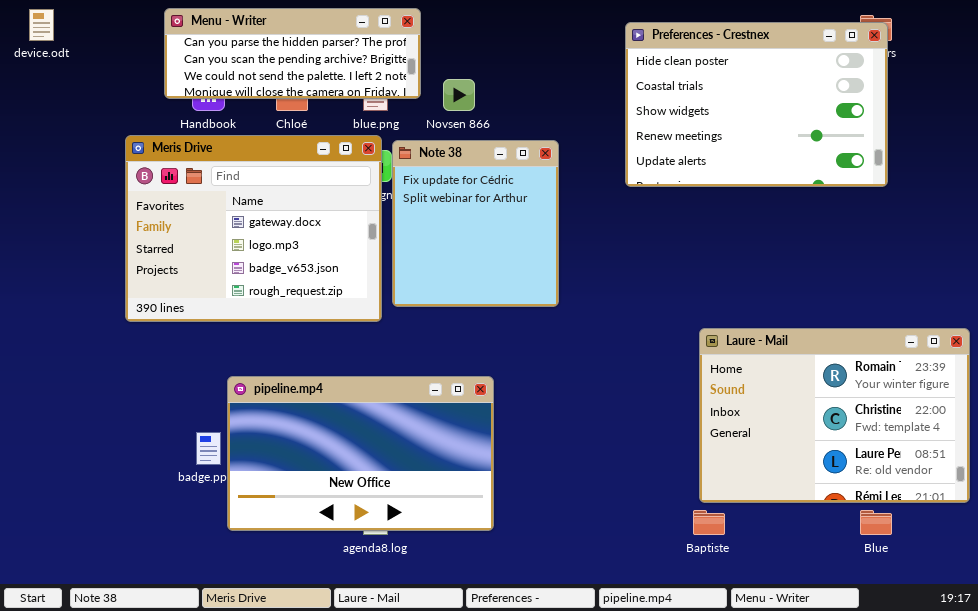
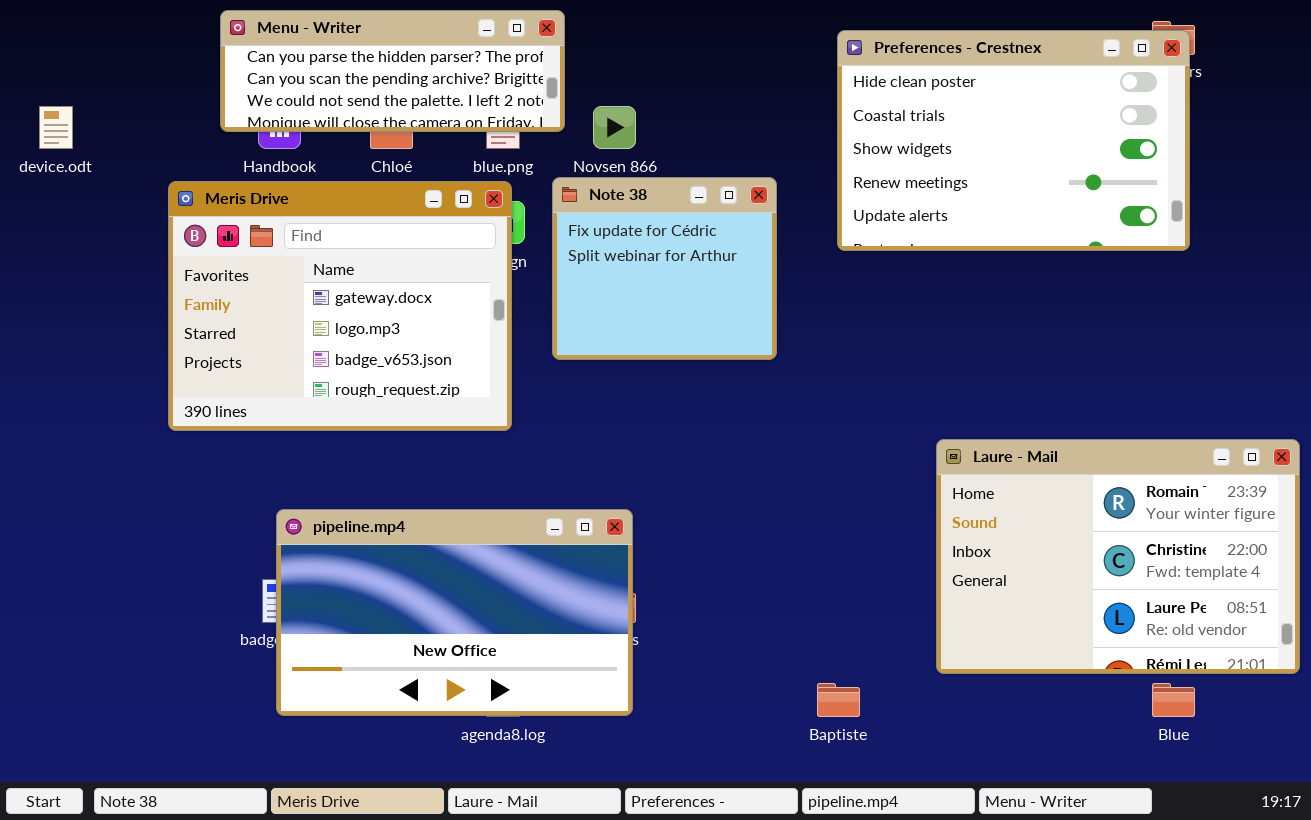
device.odt: [29,9,54,41] -> [39,106,73,149], moved
Note 38: [392,140,559,307] -> [552,177,777,360], moved, resized
pipeline.mp4: [227,376,494,531] -> [276,509,633,716], moved
Baptiste: [693,510,725,535] -> [817,683,860,717], moved

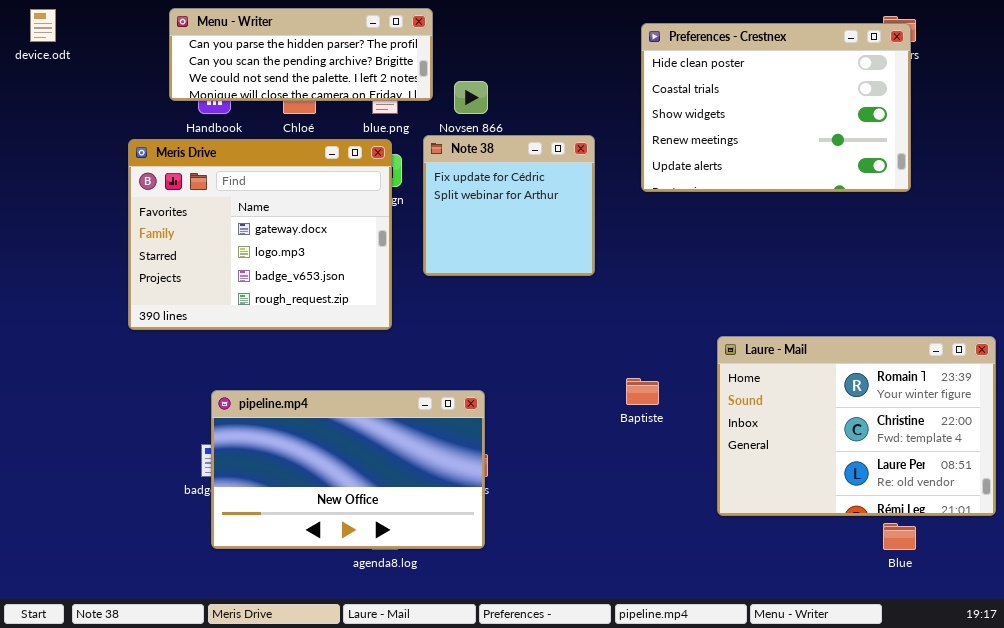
device.odt: [39,106,73,149] -> [30,9,56,42], moved
Baptiste: [817,683,860,717] -> [626,378,659,405], moved

